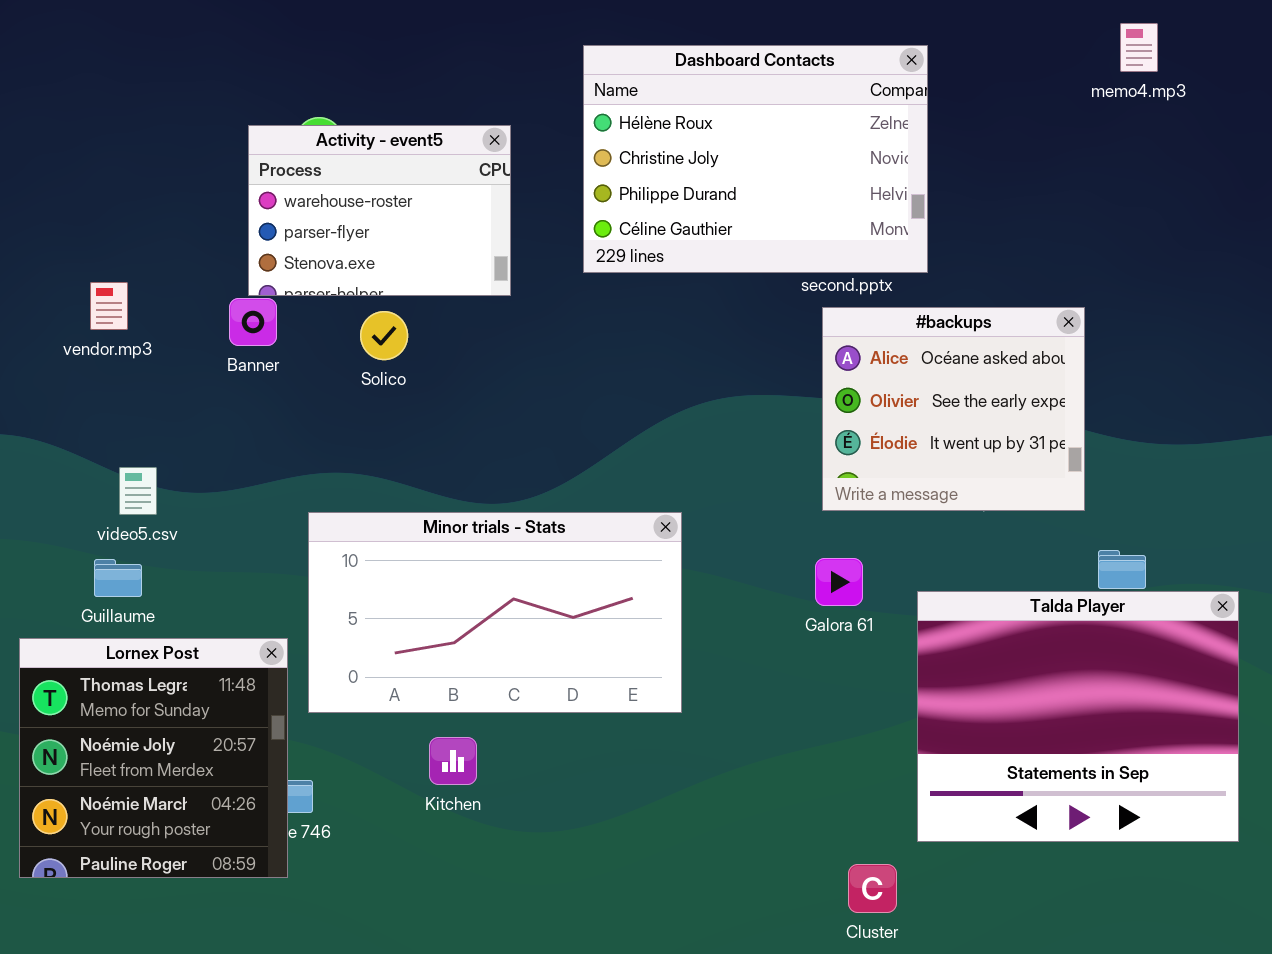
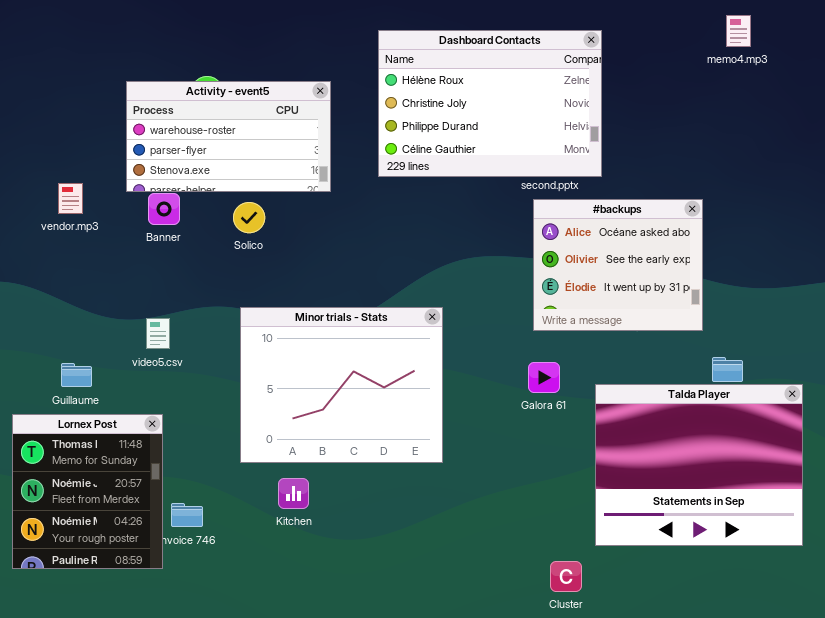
Activity - event5: [248,125,511,296] -> [126,81,331,192], resized
video5.csv: [119,467,157,515] -> [146,318,170,349], moved
Minor trials - Stats: [308,512,682,713] -> [240,307,443,463], resized
Lornex Post: [19,638,288,878] -> [12,414,163,569], resized

